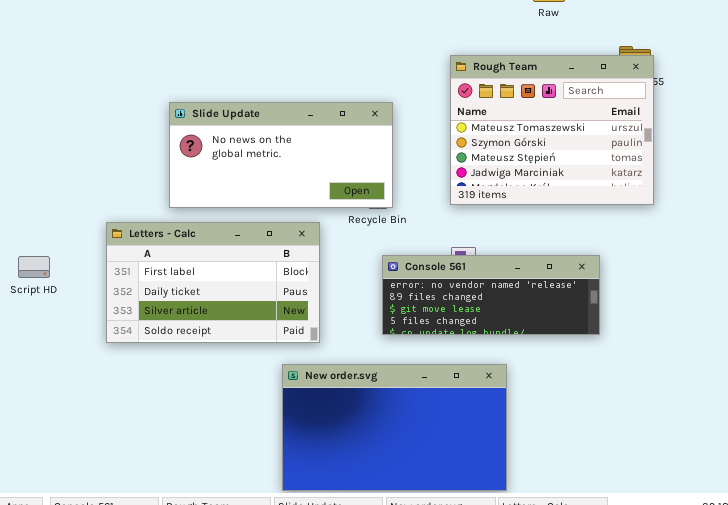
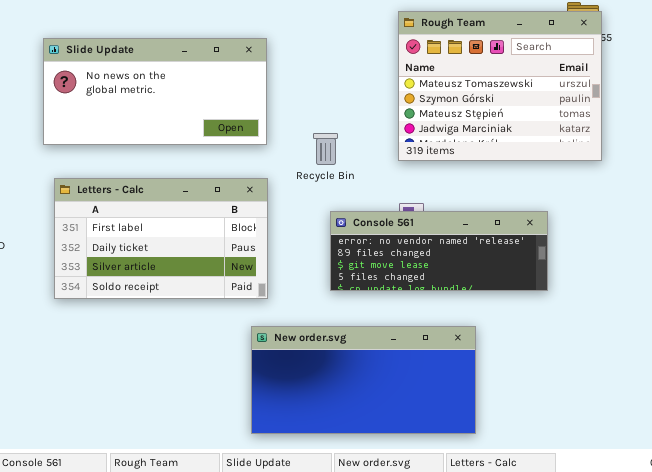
Slide Update: [169,102,393,208] -> [43,38,267,145], moved
New order.svg: [282,364,507,491] -> [251,326,476,434], moved, resized

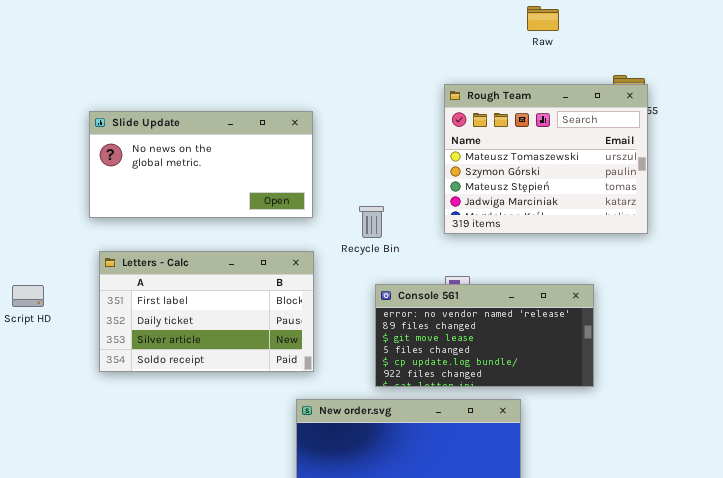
Console 561: [330,211,548,291] -> [375,284,594,387], resized

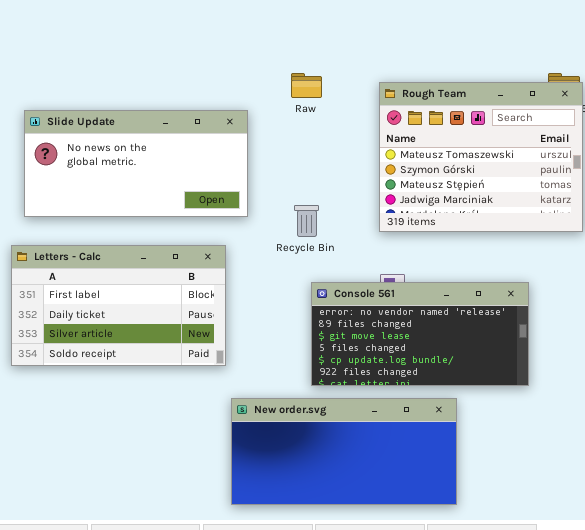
Raw: [527,6,559,31] -> [291,73,322,98], moved
Letters - Calc: [99,251,314,372] -> [11,245,226,366], moved

